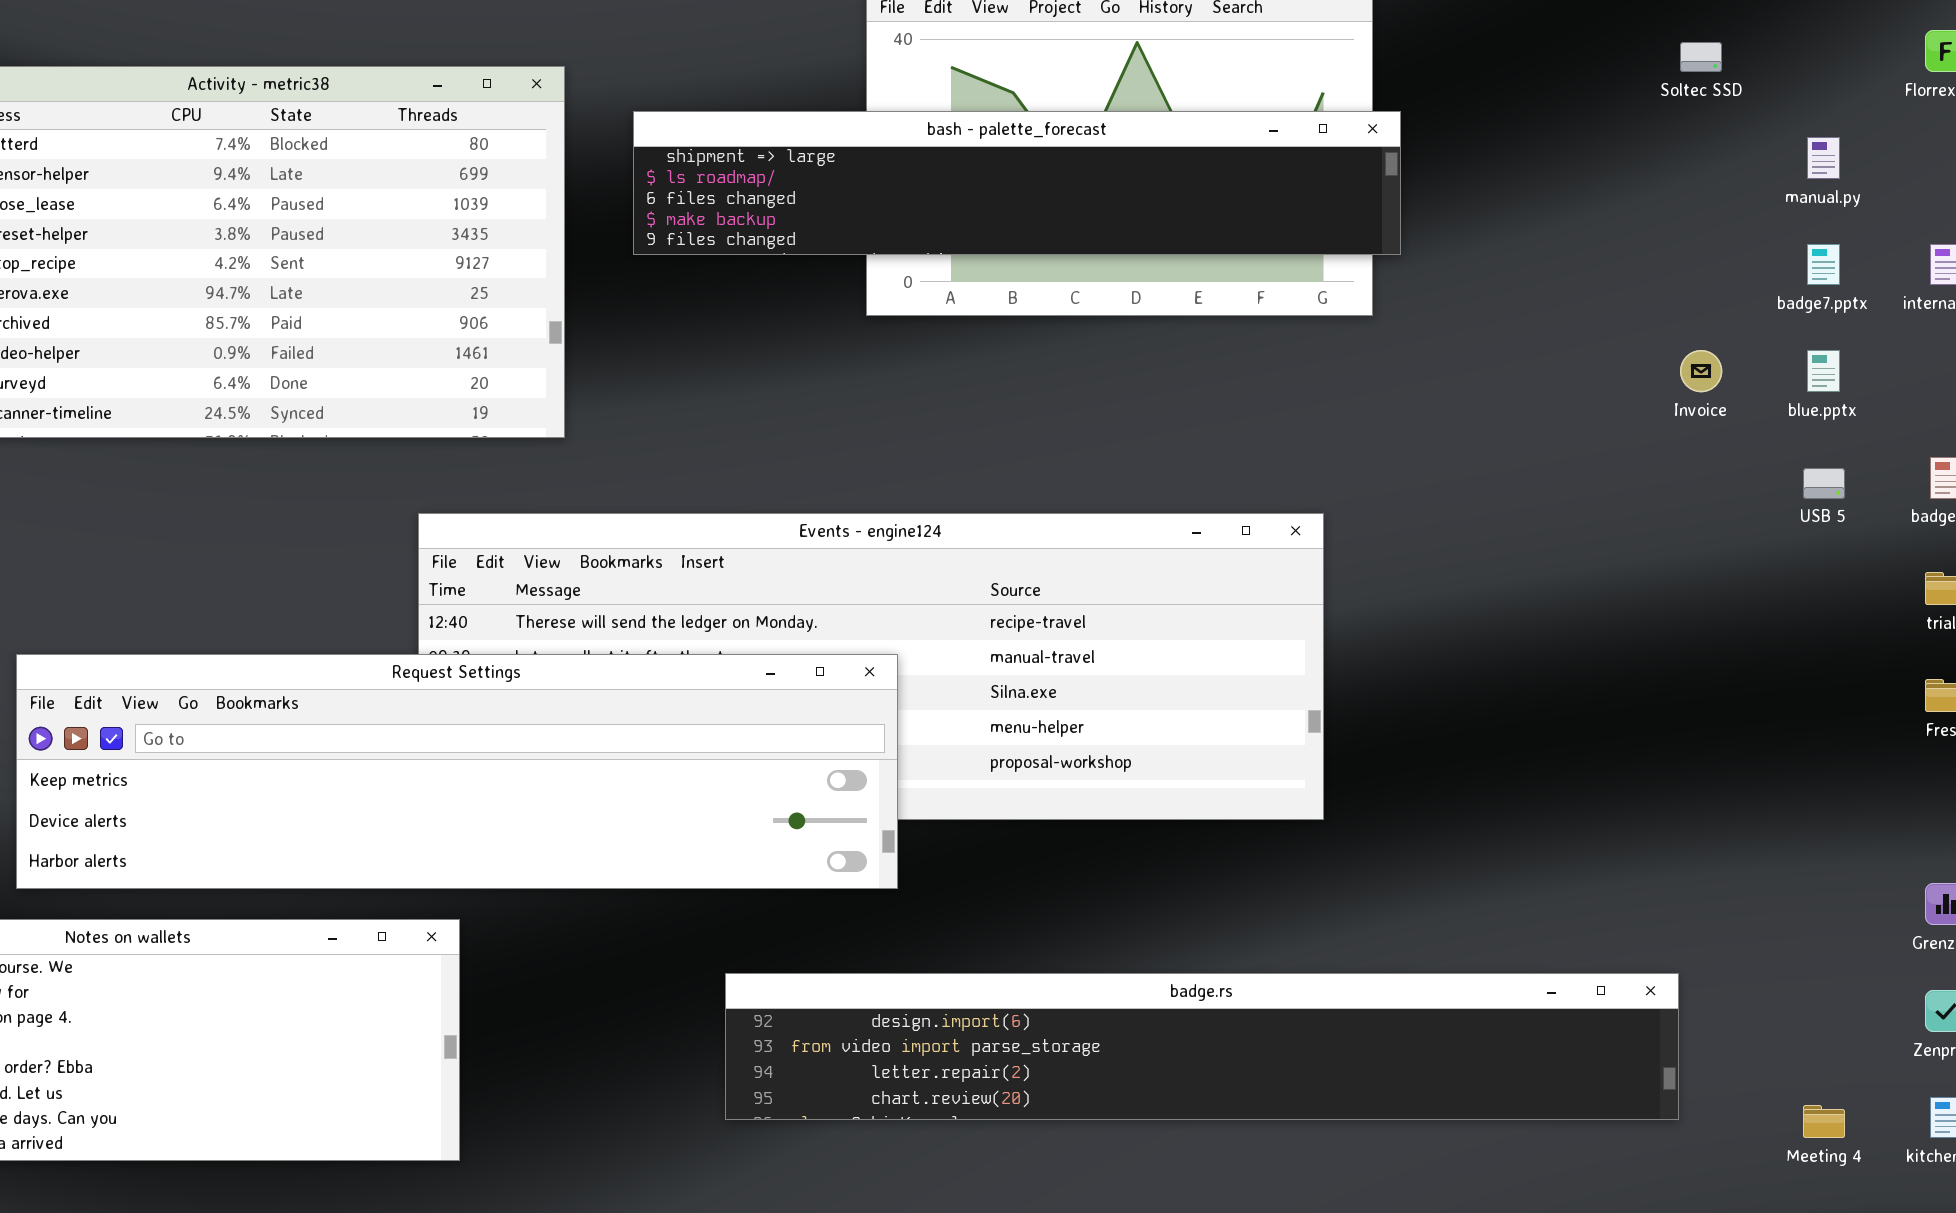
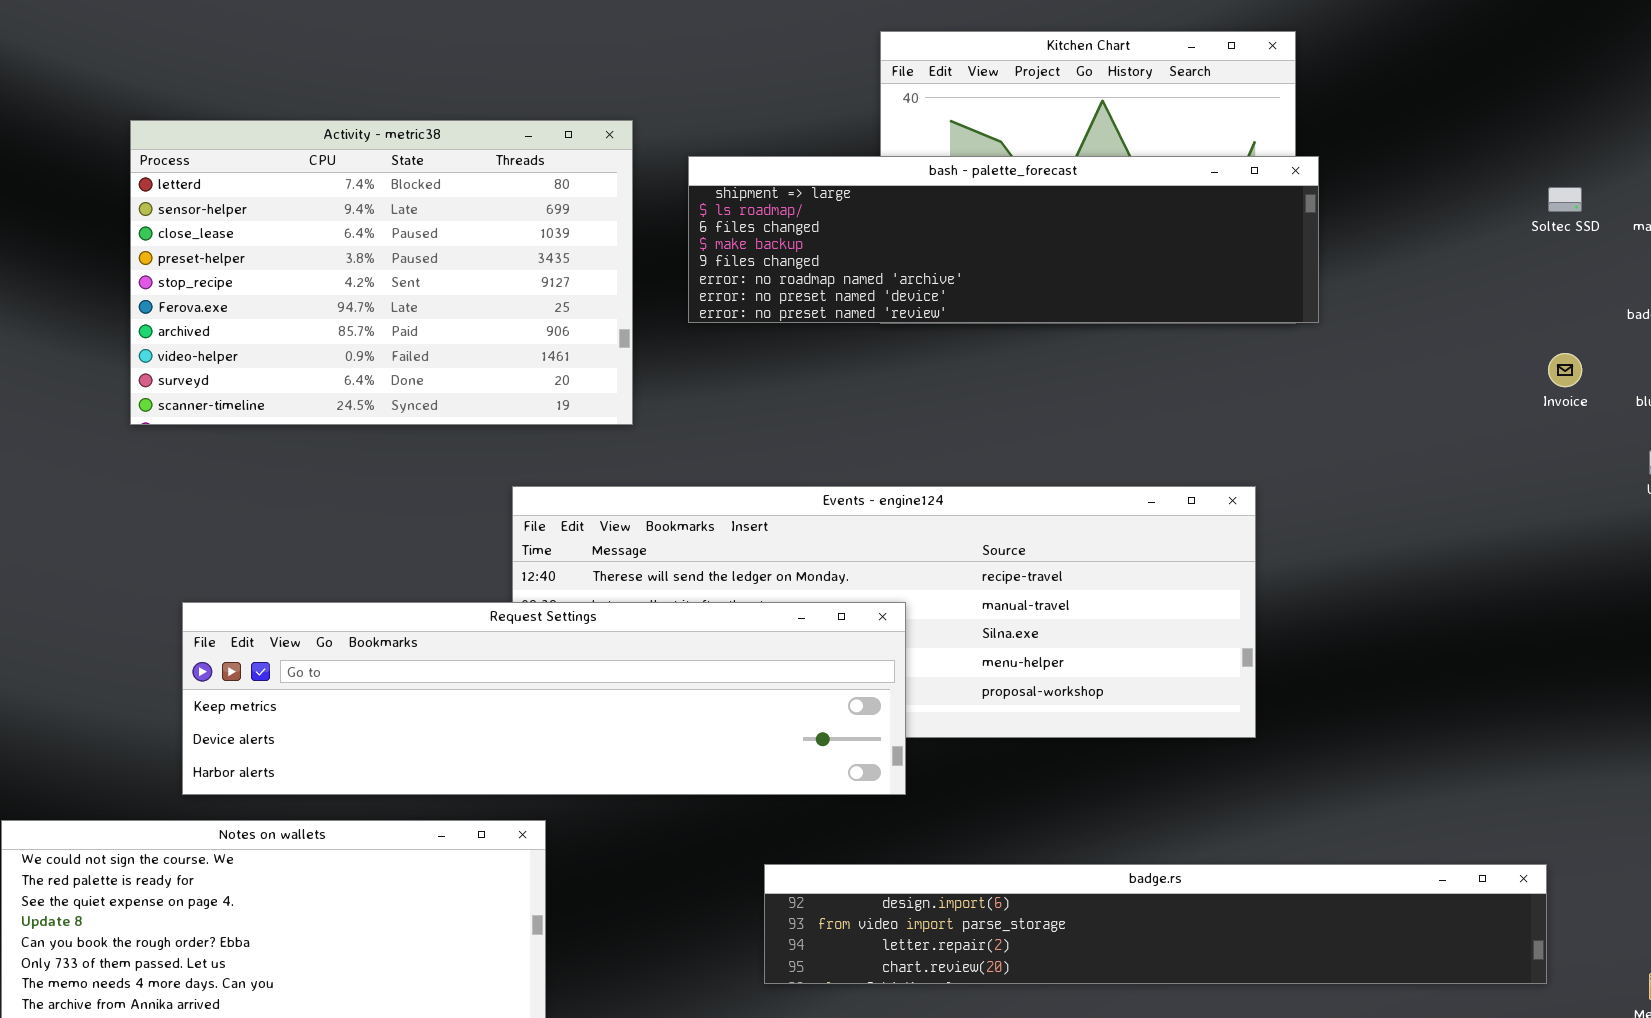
Soltec SSD: [1680,42,1722,72] -> [1548,187,1582,212], moved
bash - palette_forecast: [633,111,1401,255] -> [688,156,1319,323], resized

